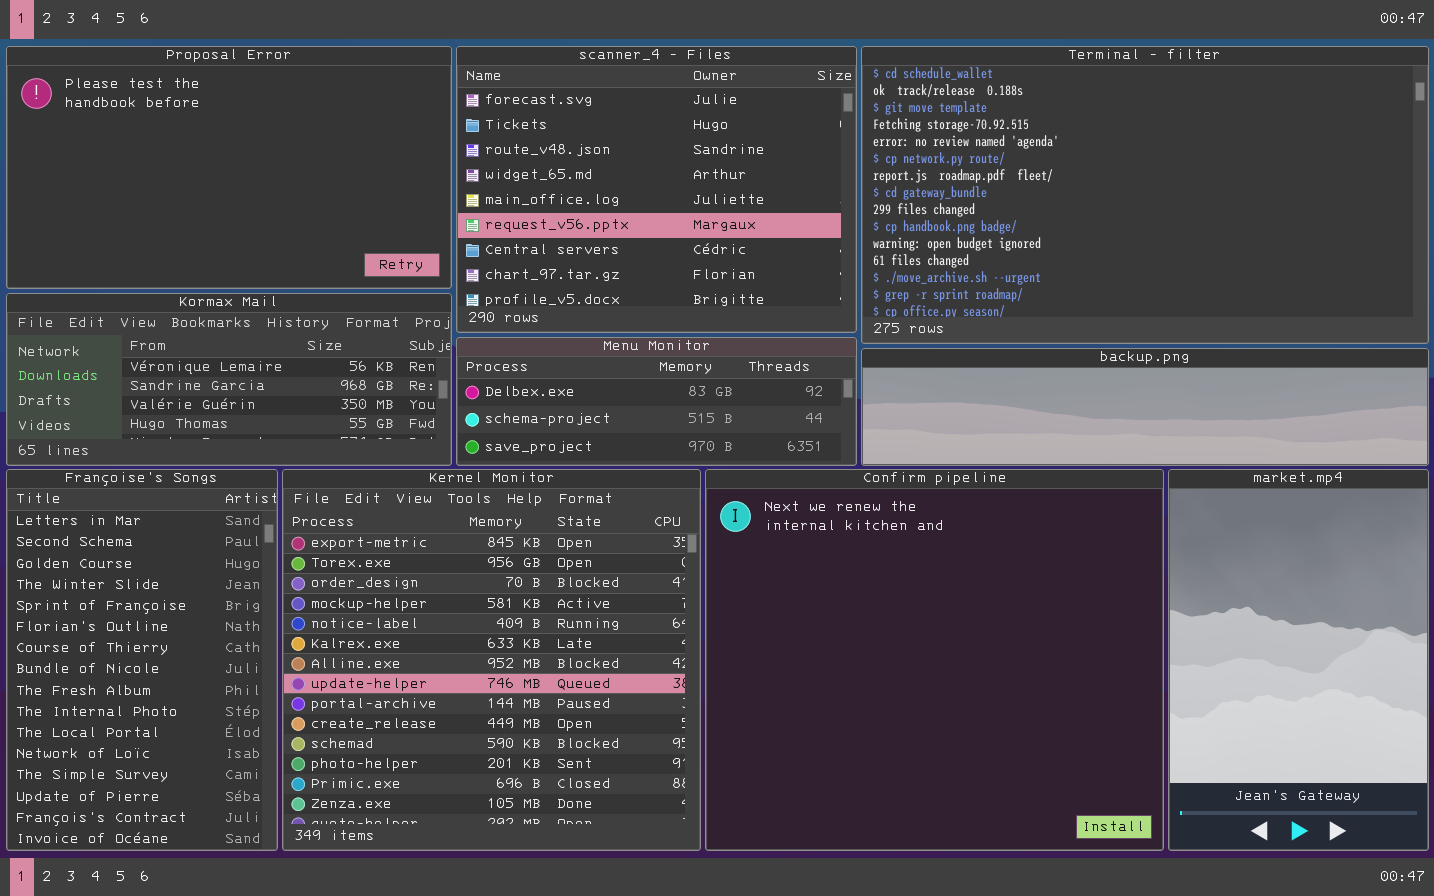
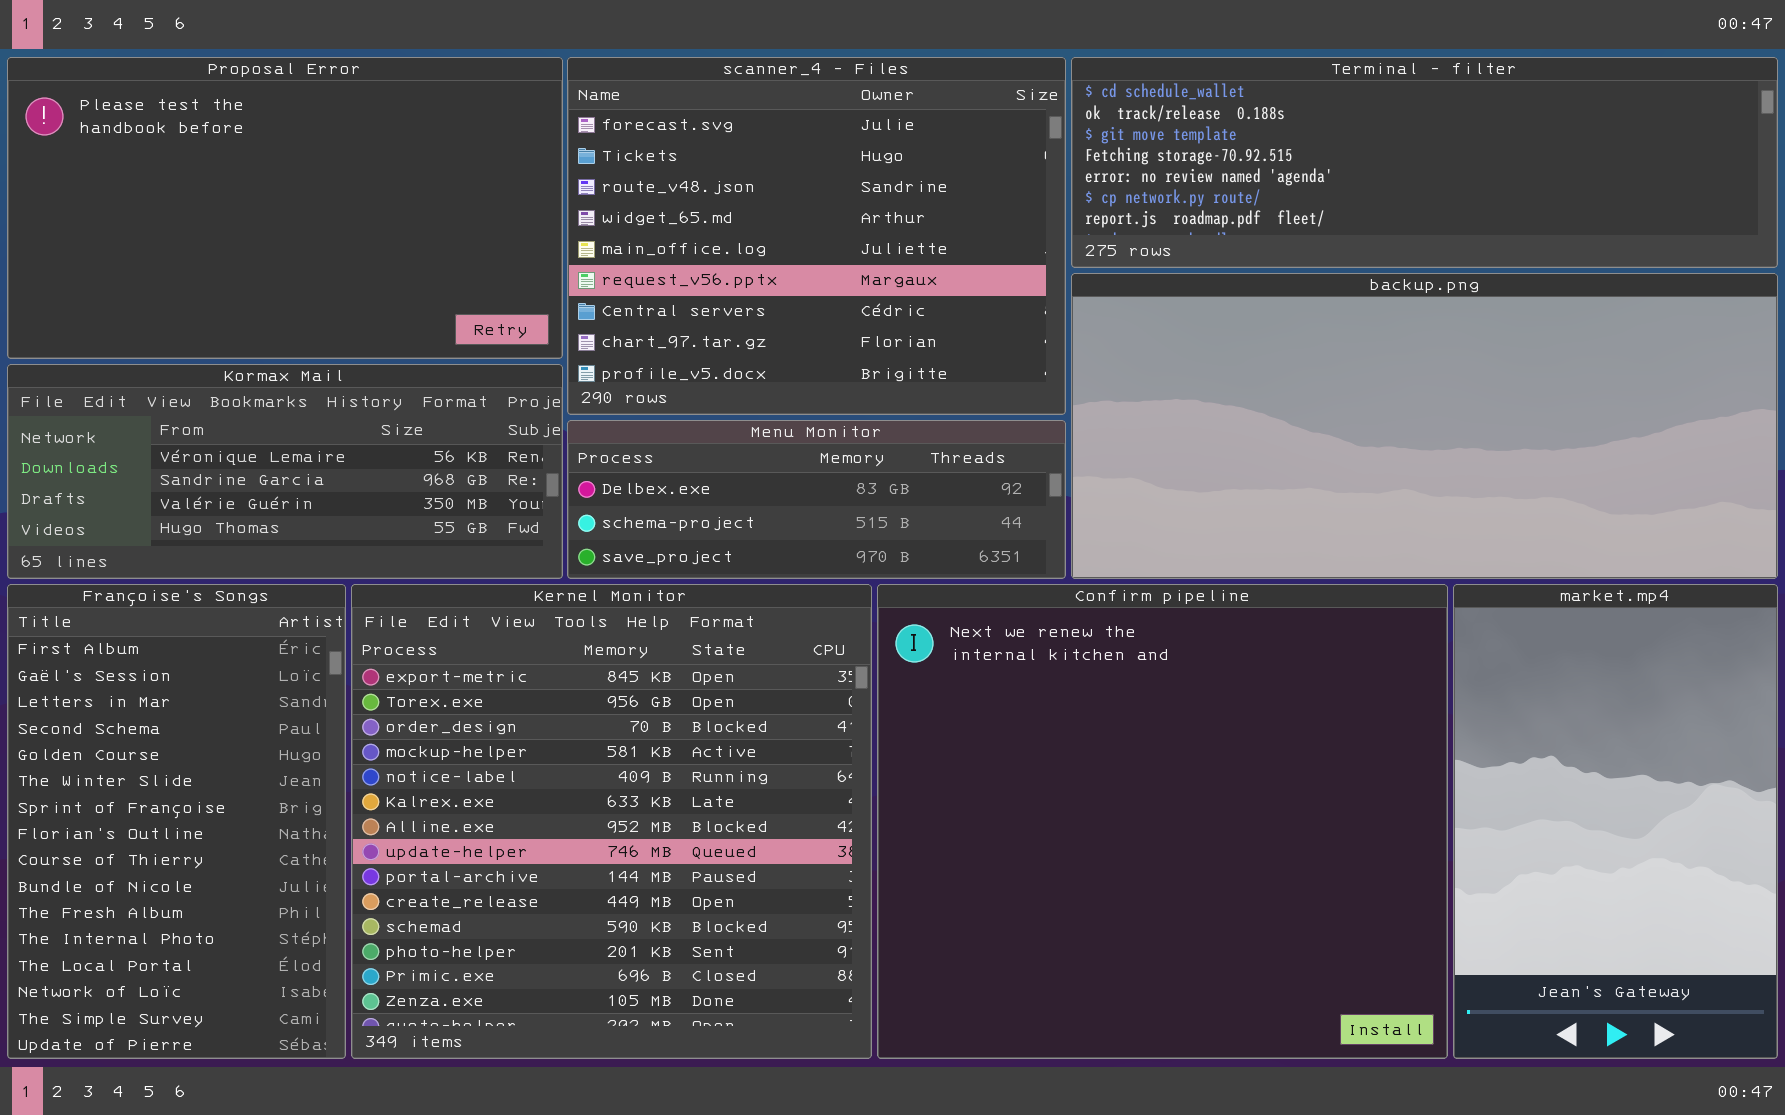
Terminal - filter: [861,46,1429,344] -> [1071,57,1778,268], resized
backup.png: [861,348,1429,466] -> [1071,273,1778,579], resized
Françoise's Songs: [6,469,278,851] -> [7,584,346,1059], scrolled up 2 rows

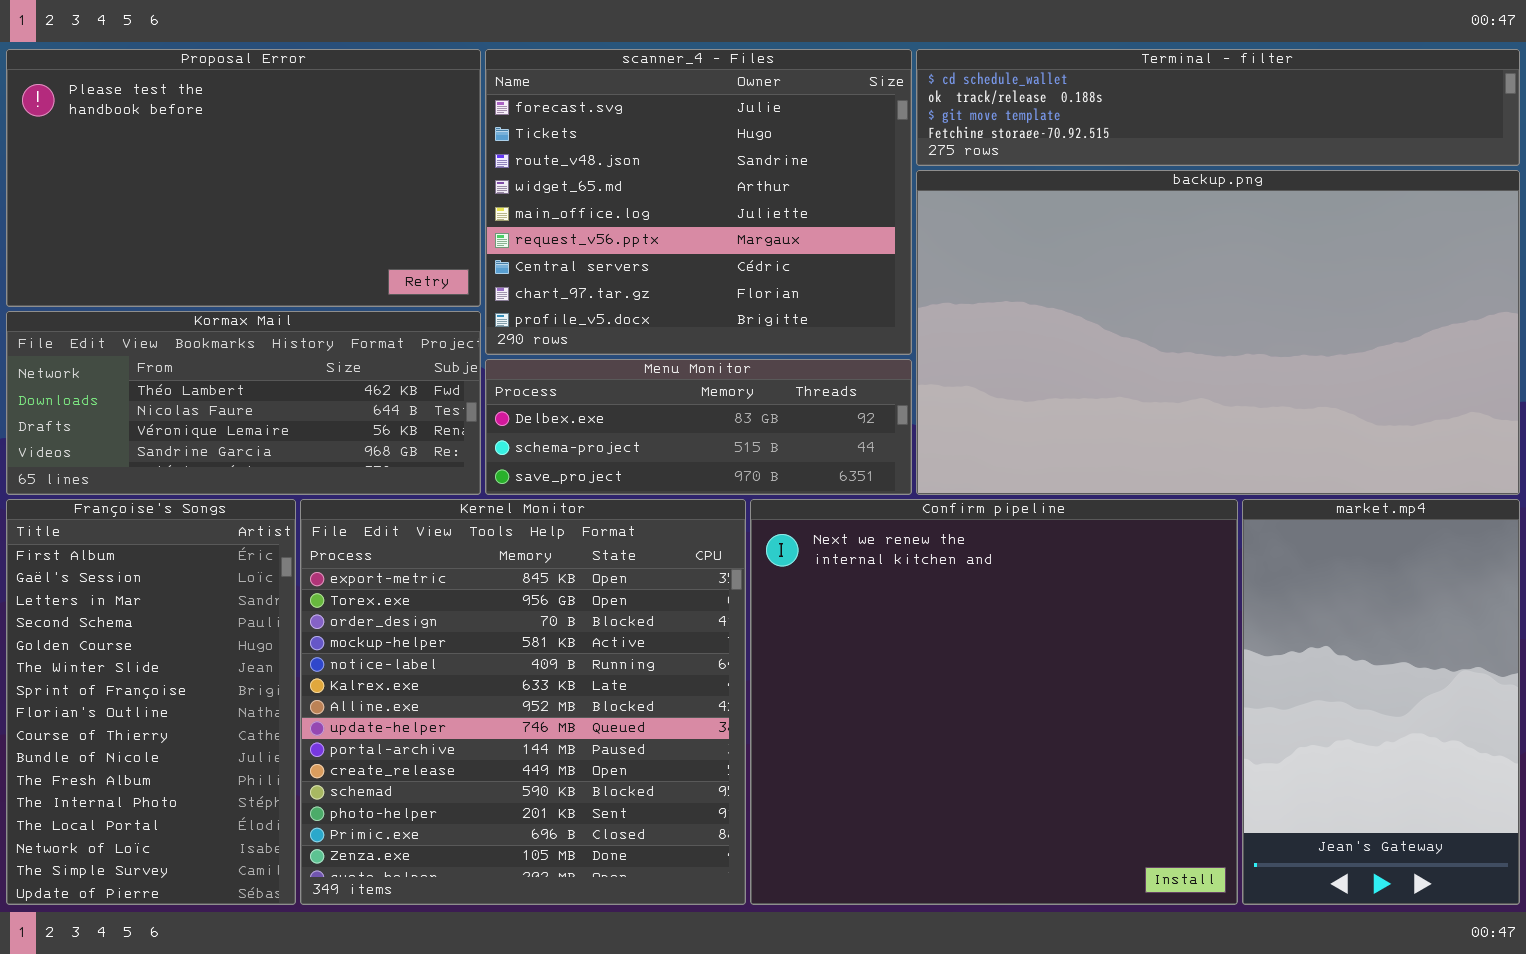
Terminal - filter: [1071,57,1778,268] -> [916,49,1520,166], resized
backup.png: [1071,273,1778,579] -> [916,170,1520,495], resized
Kormax Mail: [7,364,563,579] -> [6,311,481,495], scrolled up 2 rows

